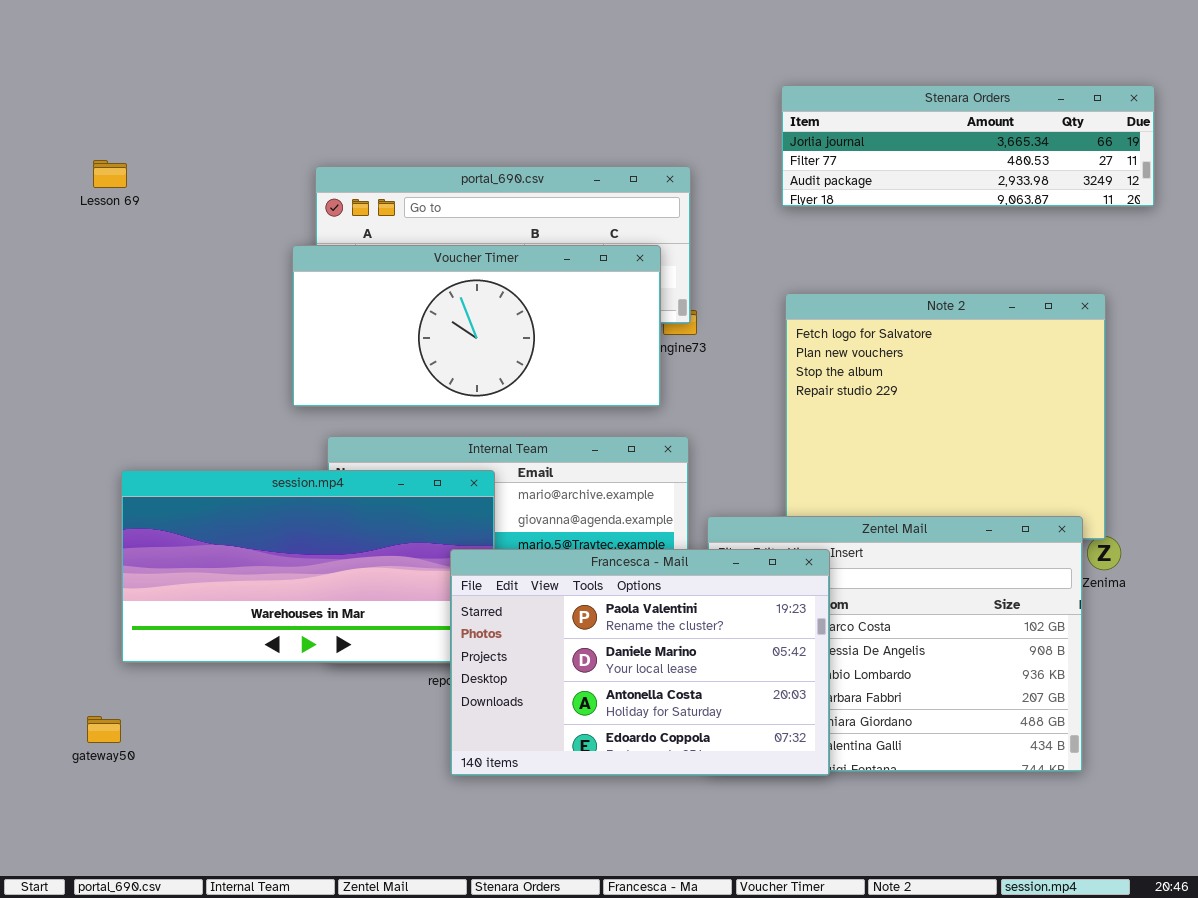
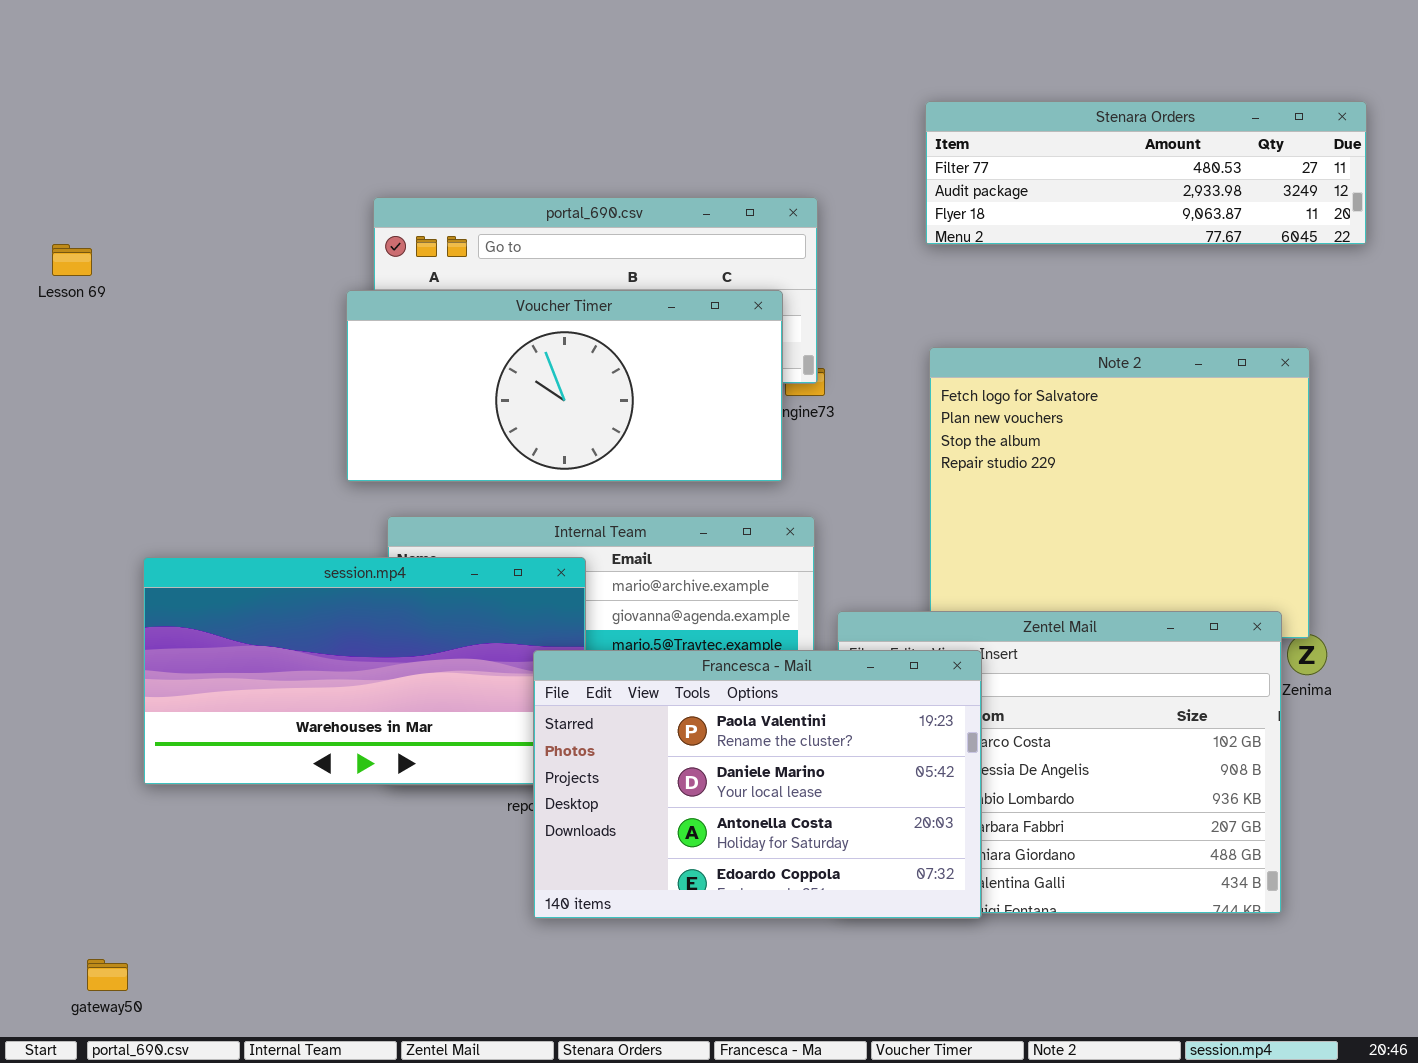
Stenara Orders: [781,85,1155,207] -> [925,101,1367,245], scrolled down 1 row
Lesson 69: [93,160,127,188] -> [52,244,92,276], moved
gateway50: [87,716,121,743] -> [87,959,128,991], moved

